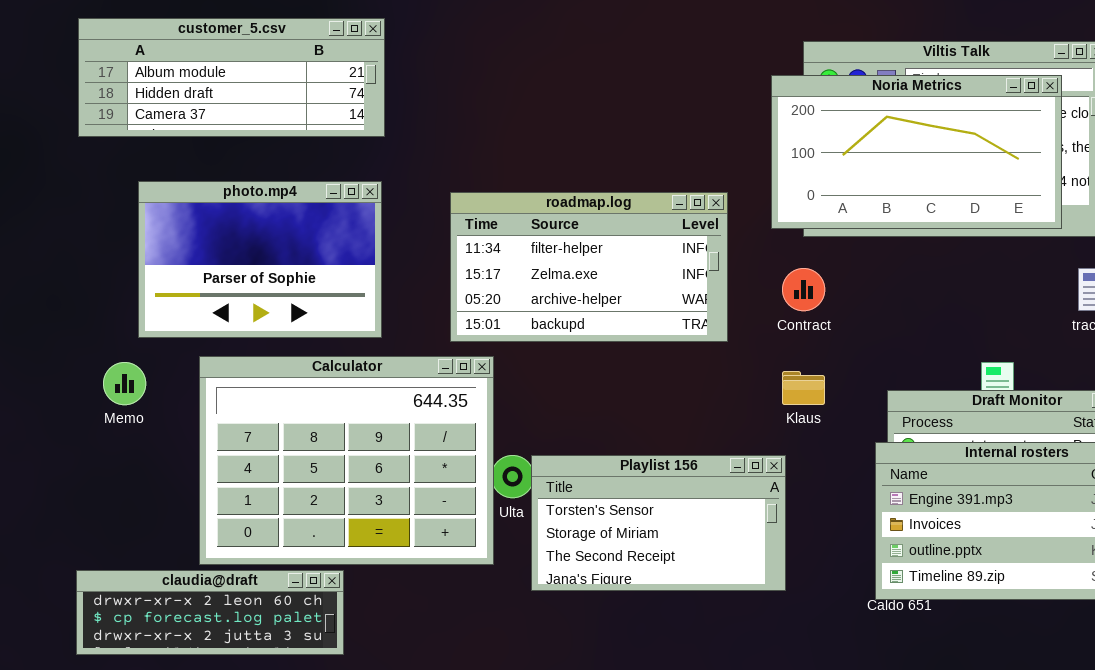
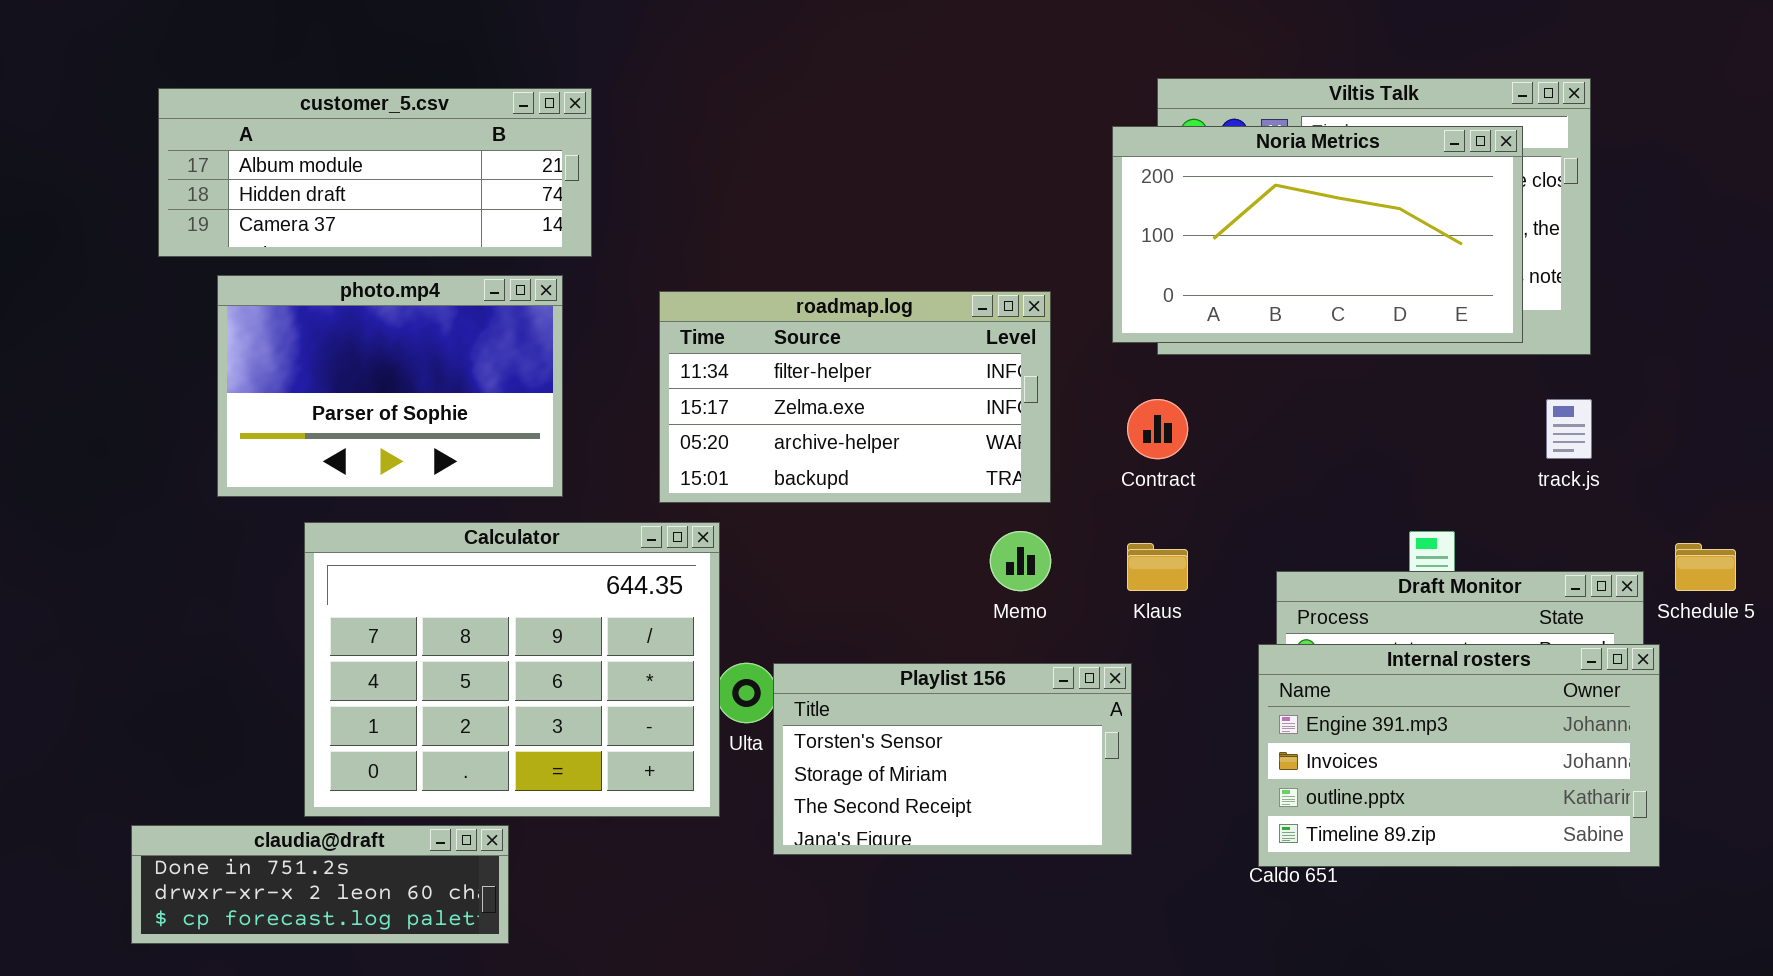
customer_5.csv: [78,18,385,137] -> [158,88,592,257], moved
Memo: [103,362,146,405] -> [990,531,1051,591], moved
claudia@draft: [76,570,344,655] -> [131,825,509,944], scrolled up 1 row

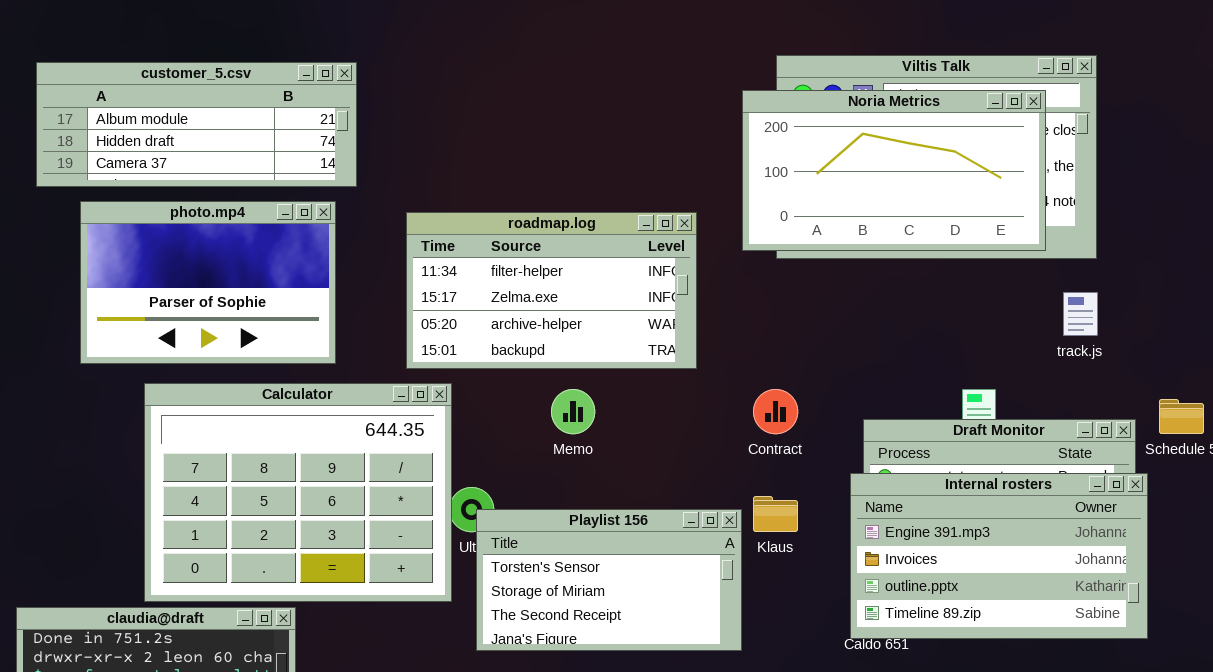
Contract: [1127,399,1188,459] -> [753,389,798,434], moved
Memo: [990,531,1051,591] -> [551,389,595,434], moved
Klaus: [1127,543,1188,591] -> [753,496,798,532], moved
Playlist 156: [773,663,1132,855] -> [476,509,742,651], moved

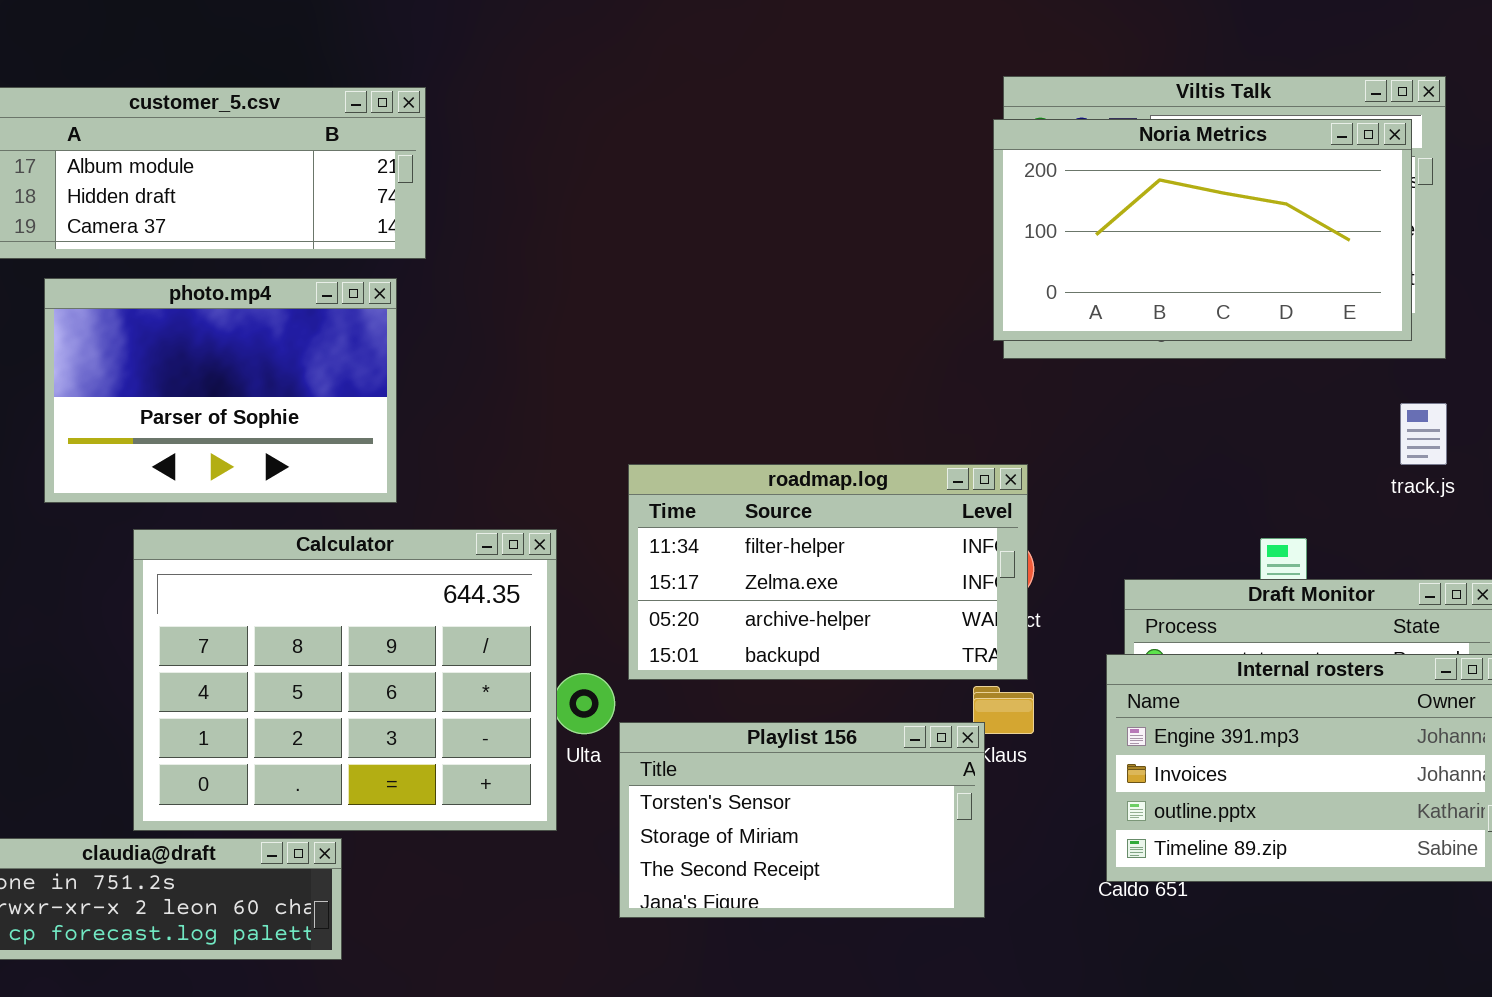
Noria Metrics: [742,90,1046,251] -> [993,119,1412,341], moved
roadmap.log: [406,212,697,369] -> [628,464,1028,680], moved
Playlist 156: [476,509,742,651] -> [619,722,985,918], moved

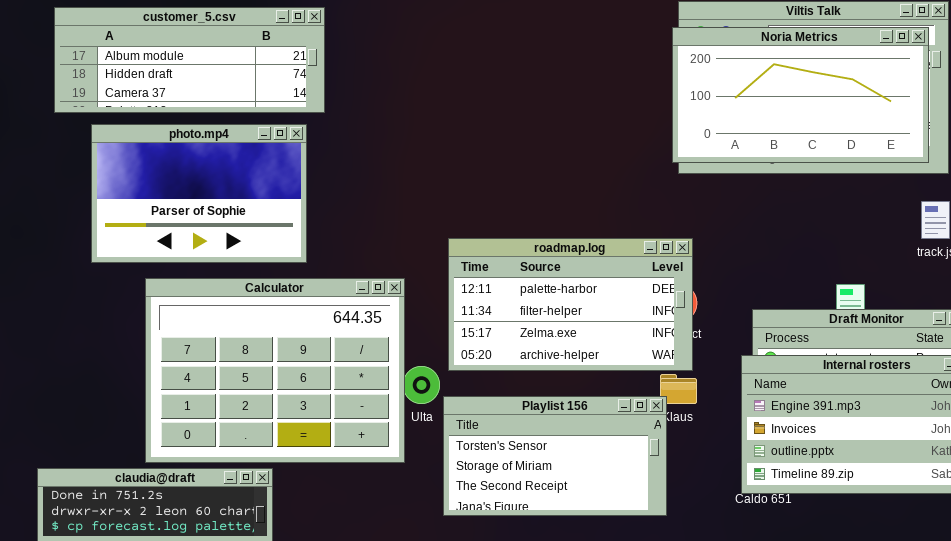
roadmap.log: [628,464,1028,680] -> [448,238,693,371], scrolled up 1 row

